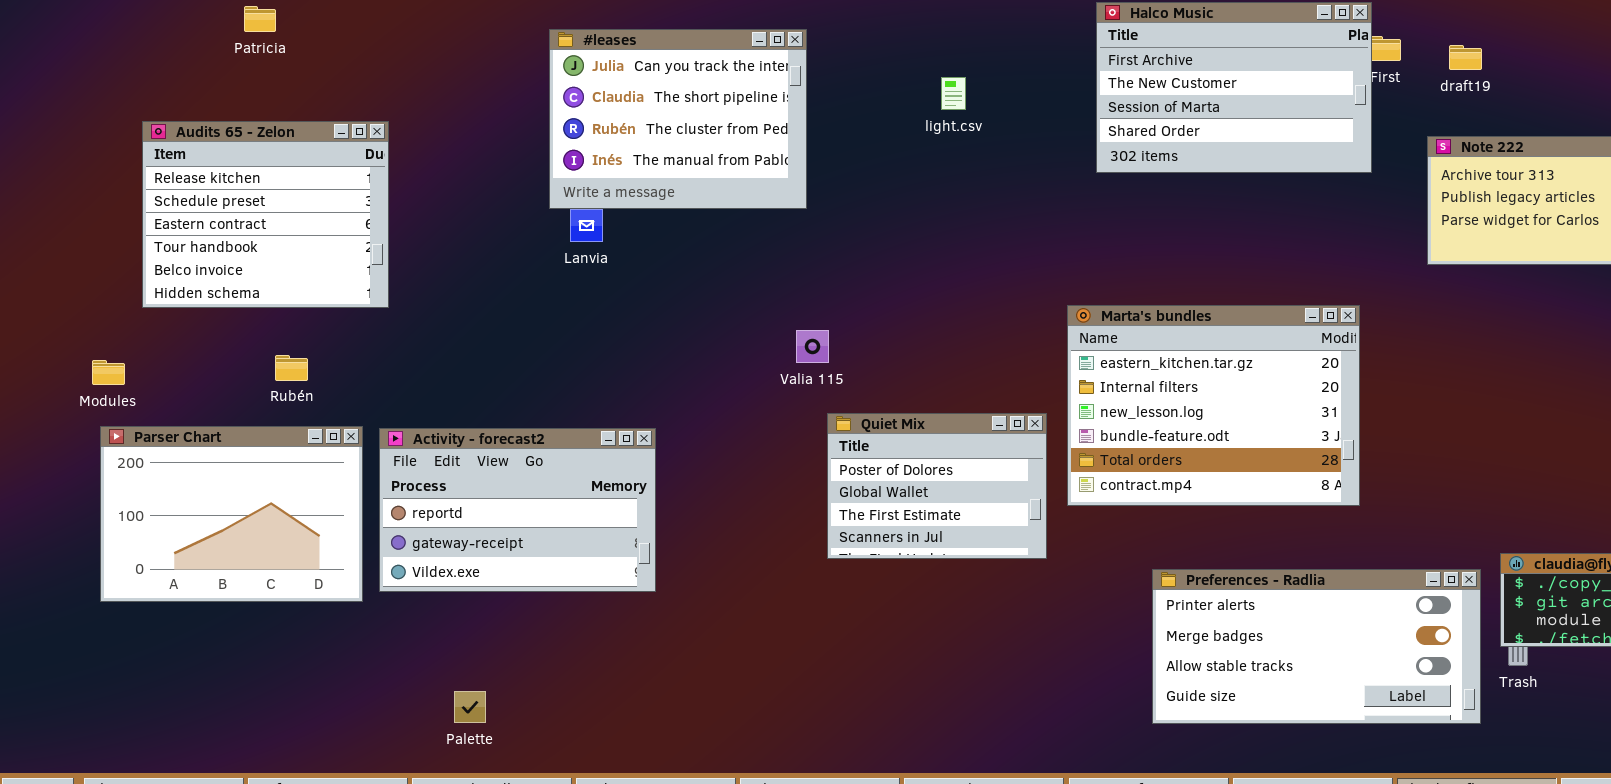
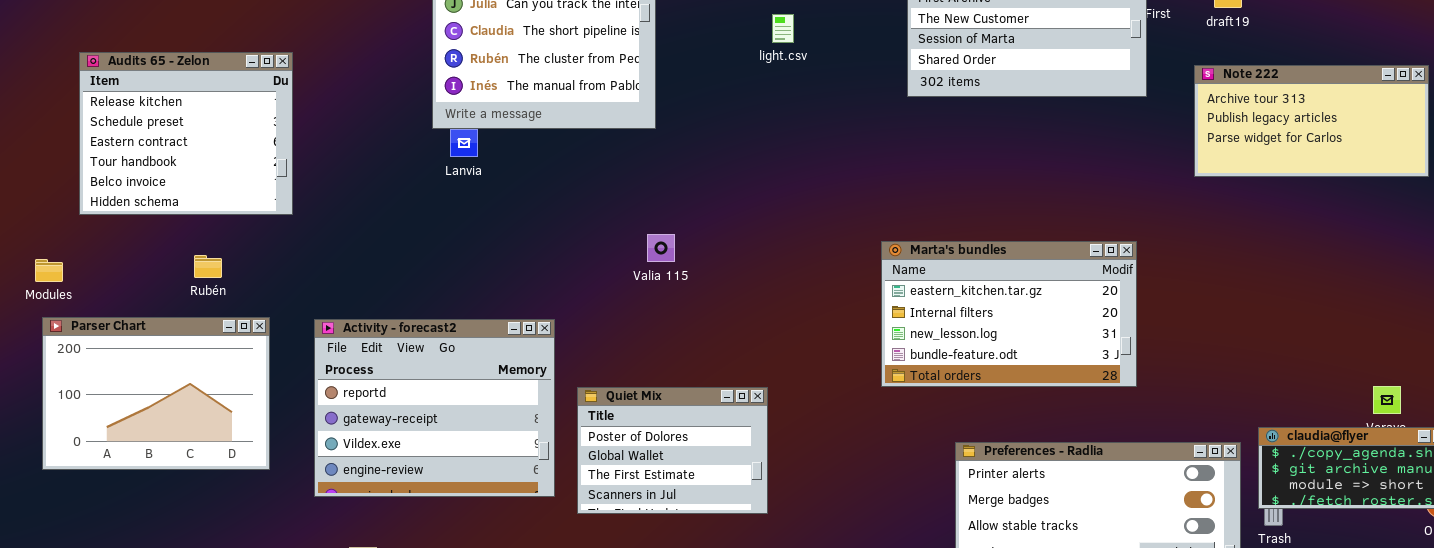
Marta's bundles: [1067,305,1360,506] -> [881,241,1137,387], resized
Quiet Mix: [827,413,1047,559] -> [577,387,768,514], moved
Activity - forecast2: [379,428,656,592] -> [314,319,555,497], moved, resized

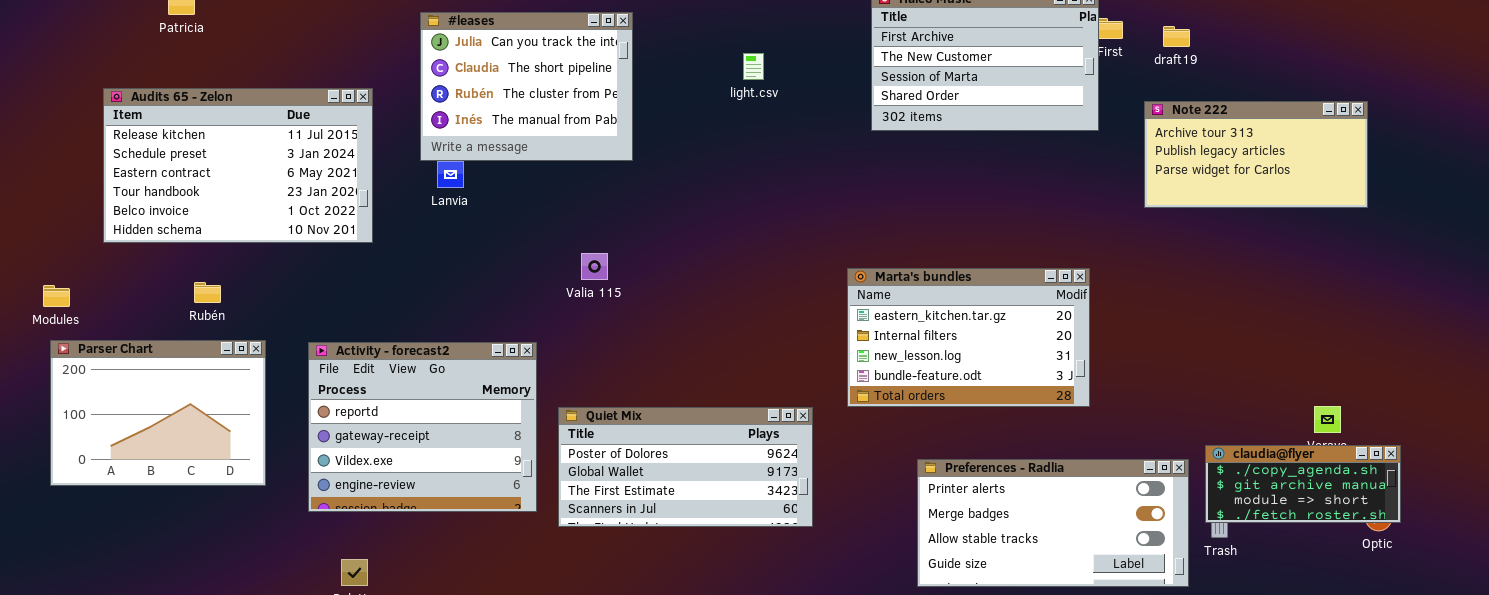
Audits 65 - Zelon: [79,52,293,215] -> [103,88,373,243], moved, resized
Valia 115: [647,234,675,262] -> [581,253,608,280], moved
Quiet Mix: [577,387,768,514] -> [558,407,813,527], resized

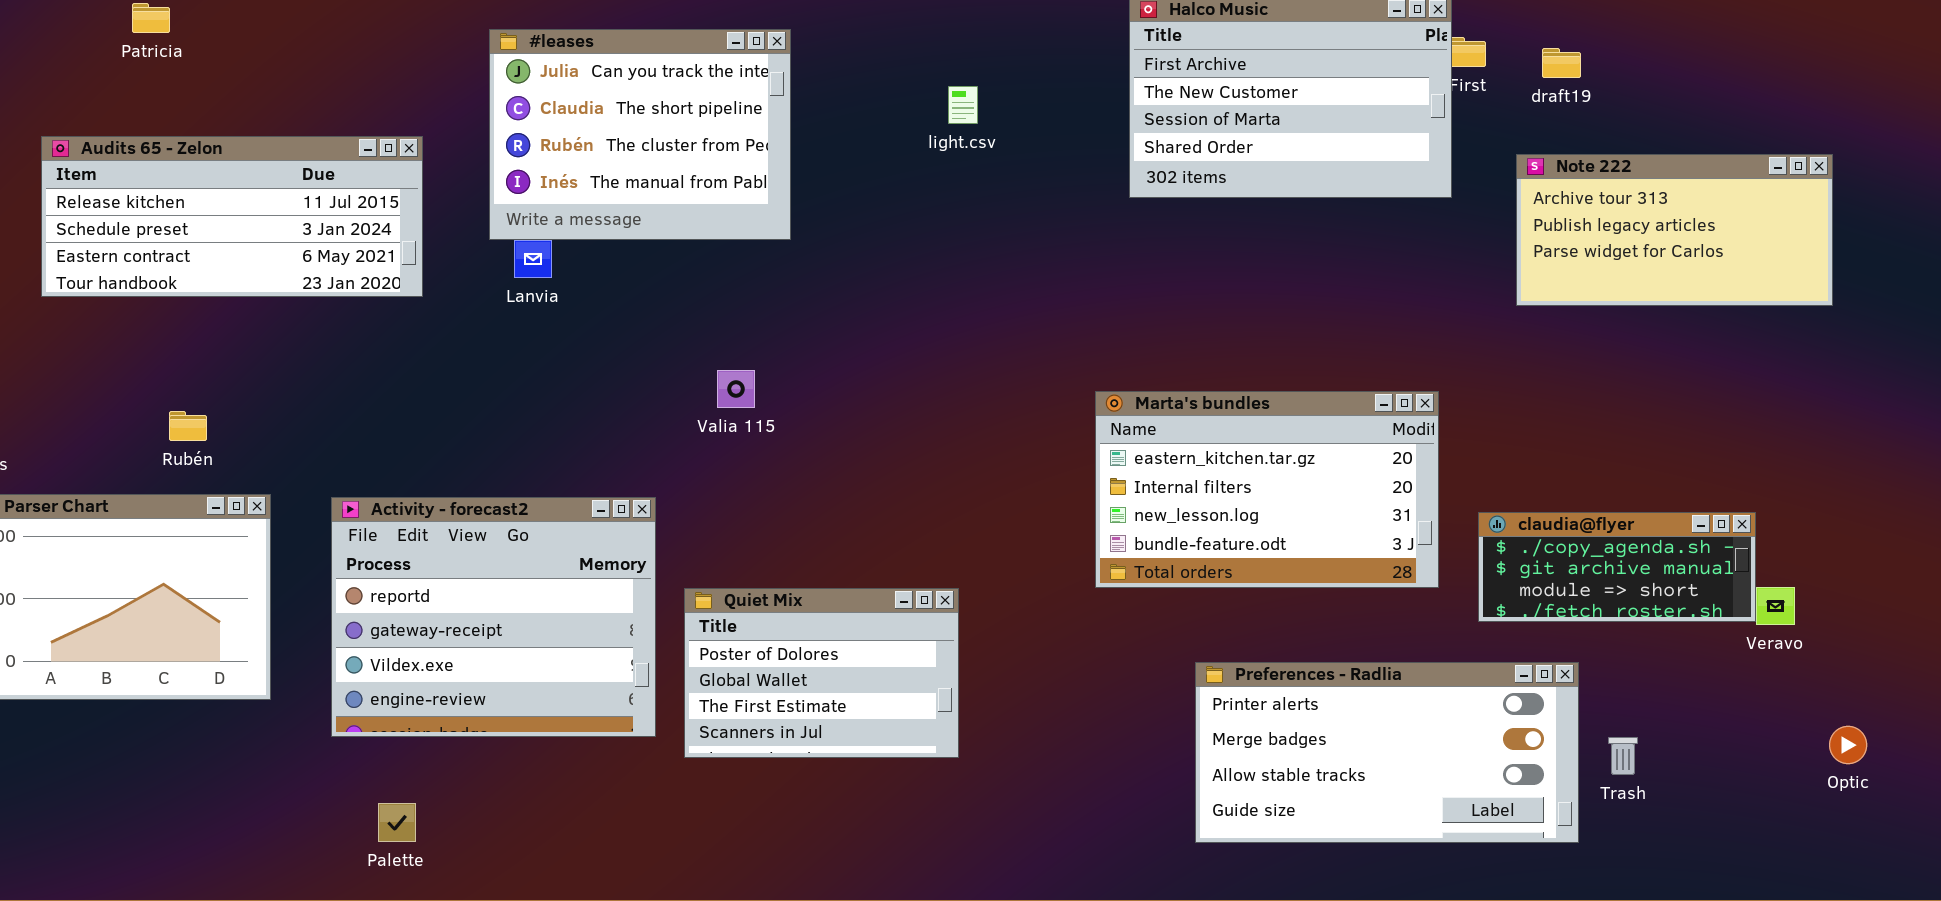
Audits 65 - Zelon: [103,88,373,243] -> [41,136,423,297], resized
Quiet Mix: [558,407,813,527] -> [684,588,959,758], resized
claudia@flyer: [1205,445,1401,523] -> [1478,512,1756,622], moved

